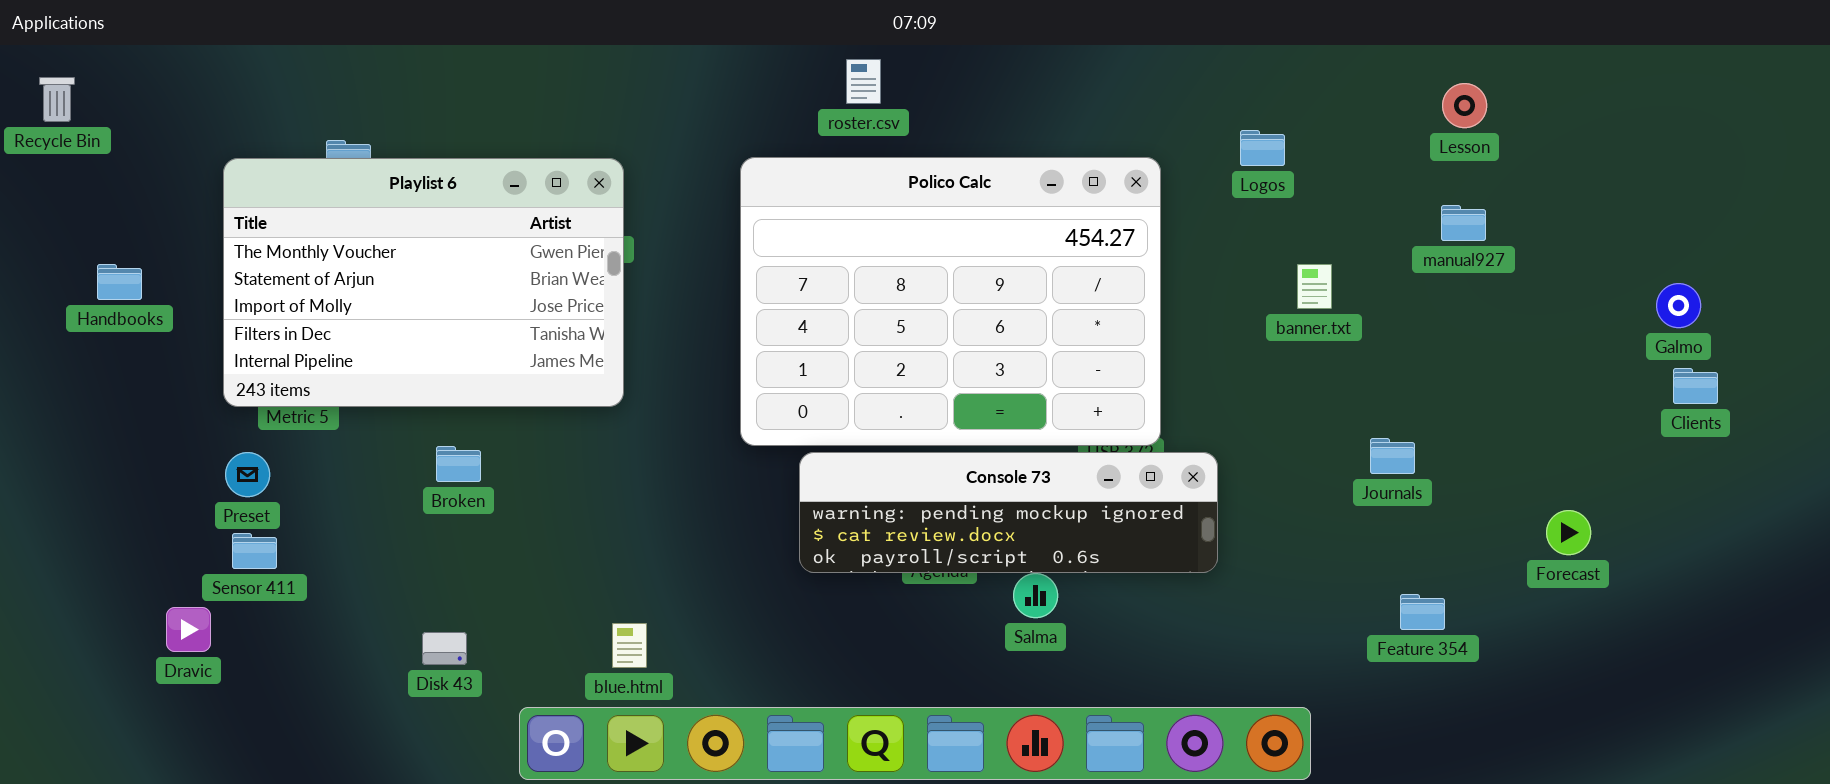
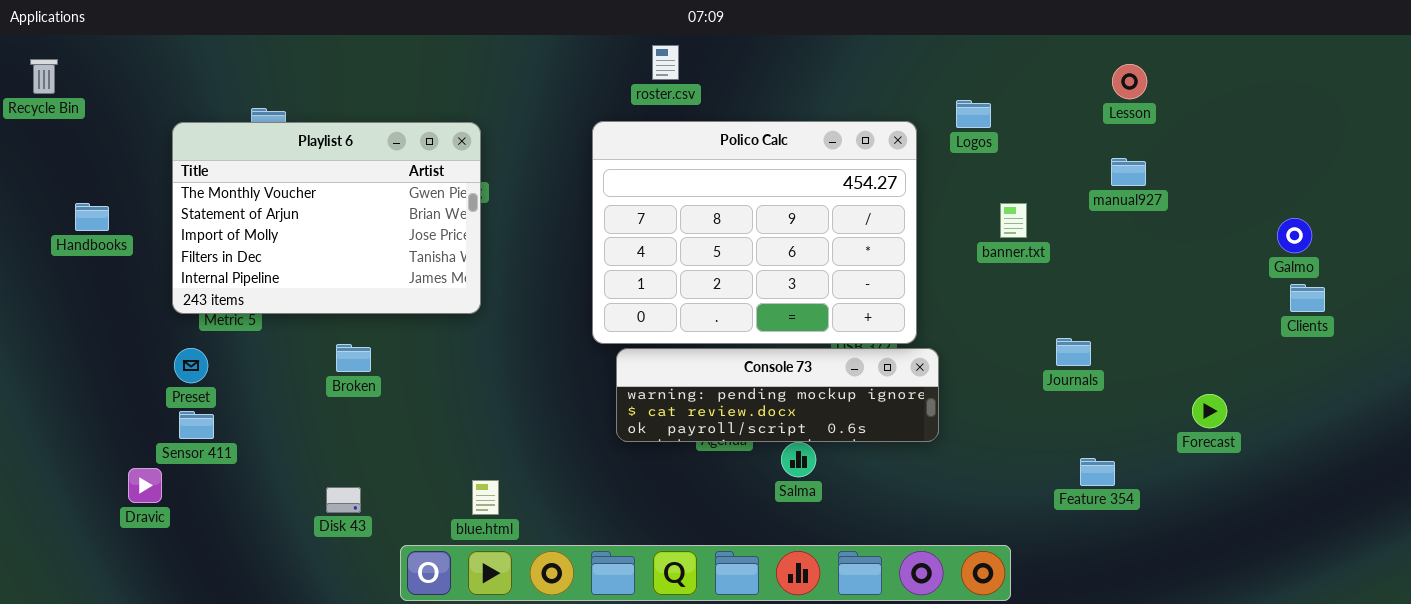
Polico Calc: [740,157,1161,446] -> [592,121,917,344], moved

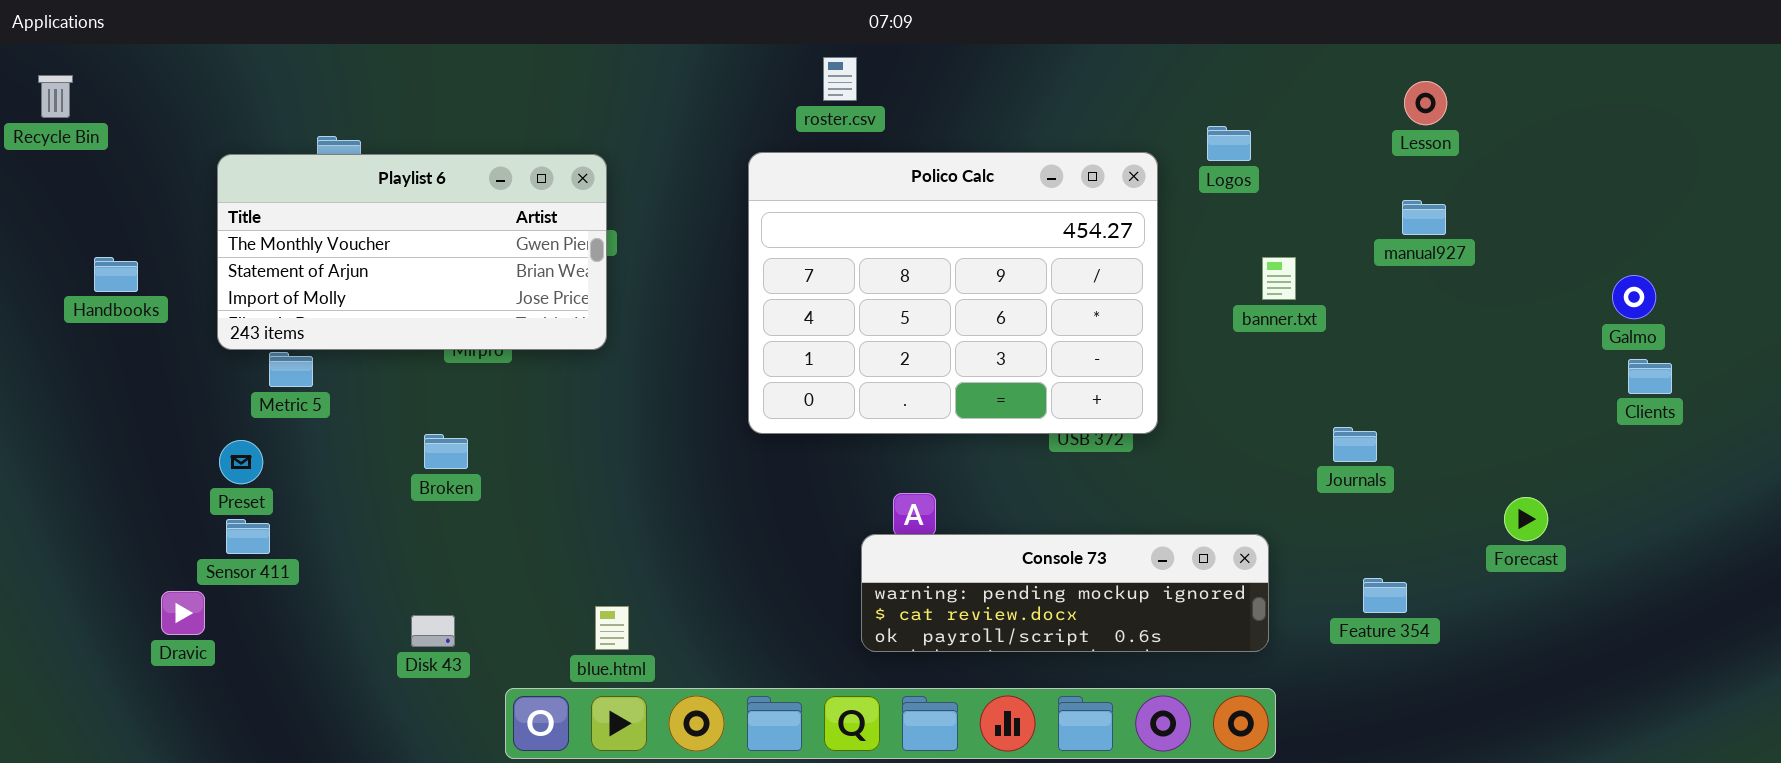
Playlist 6: [172,122,481,314] -> [217,154,607,350], resized
Console 73: [616,348,939,442] -> [861,534,1269,652], moved

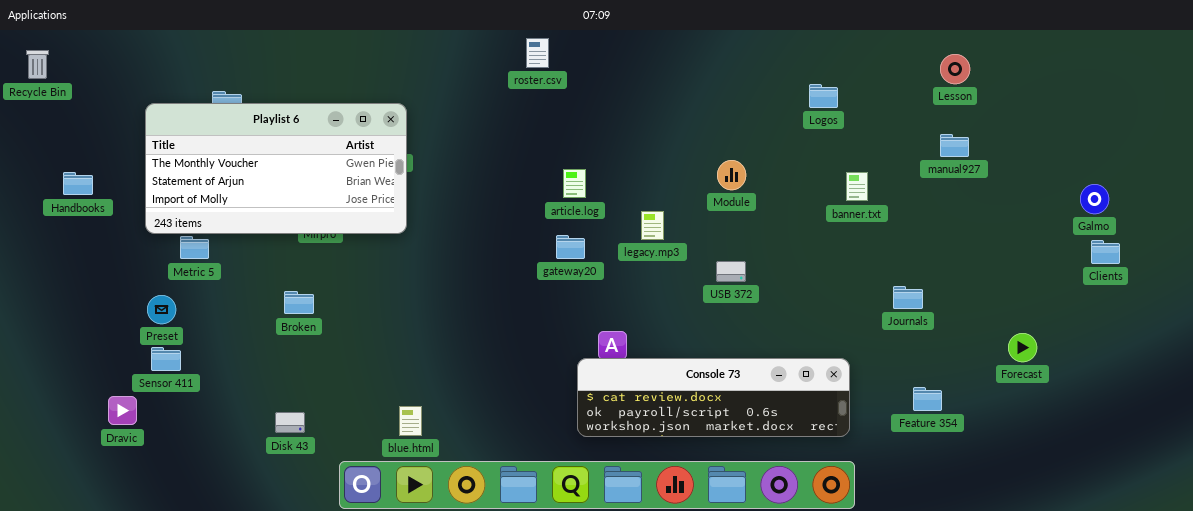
roster.csv: [823,57,857,101] -> [526,38,549,68], moved
Polico Calc: [748,152,1158,434] -> none, closed
Console 73: [861,534,1269,652] -> [577,358,850,437], scrolled down 1 row

